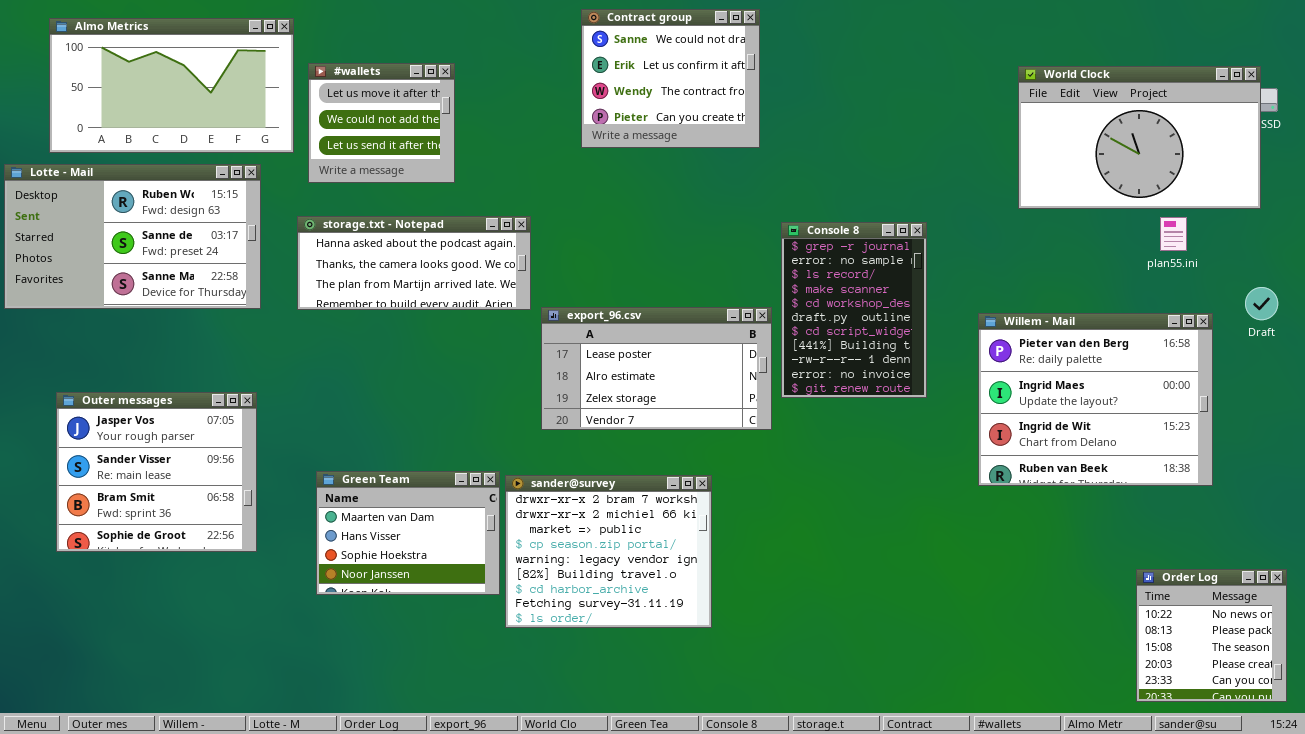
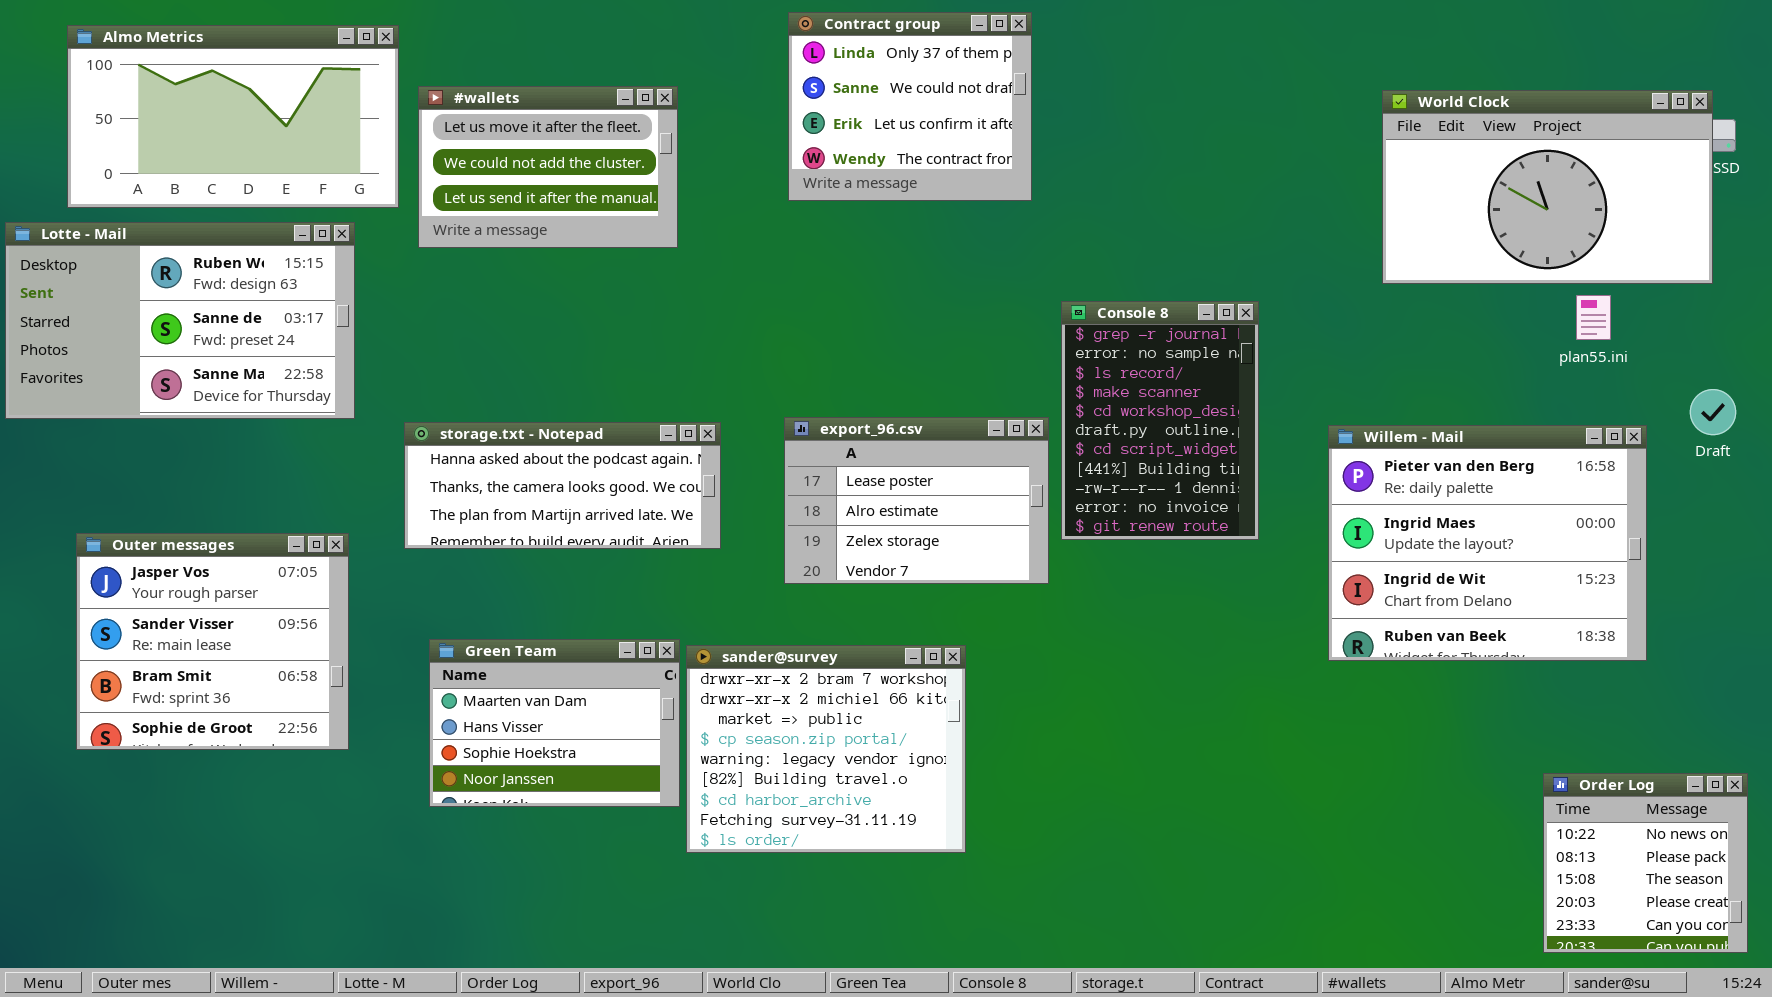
Contract group: [581,9,760,148] -> [788,12,1032,201], scrolled up 1 row
#wallets: [308,63,455,183] -> [418,86,678,248], resized
storage.txt - Notepad: [297,216,531,310] -> [404,422,721,549], moved
export_96.csv: [541,307,772,430] -> [784,417,1049,584], resized

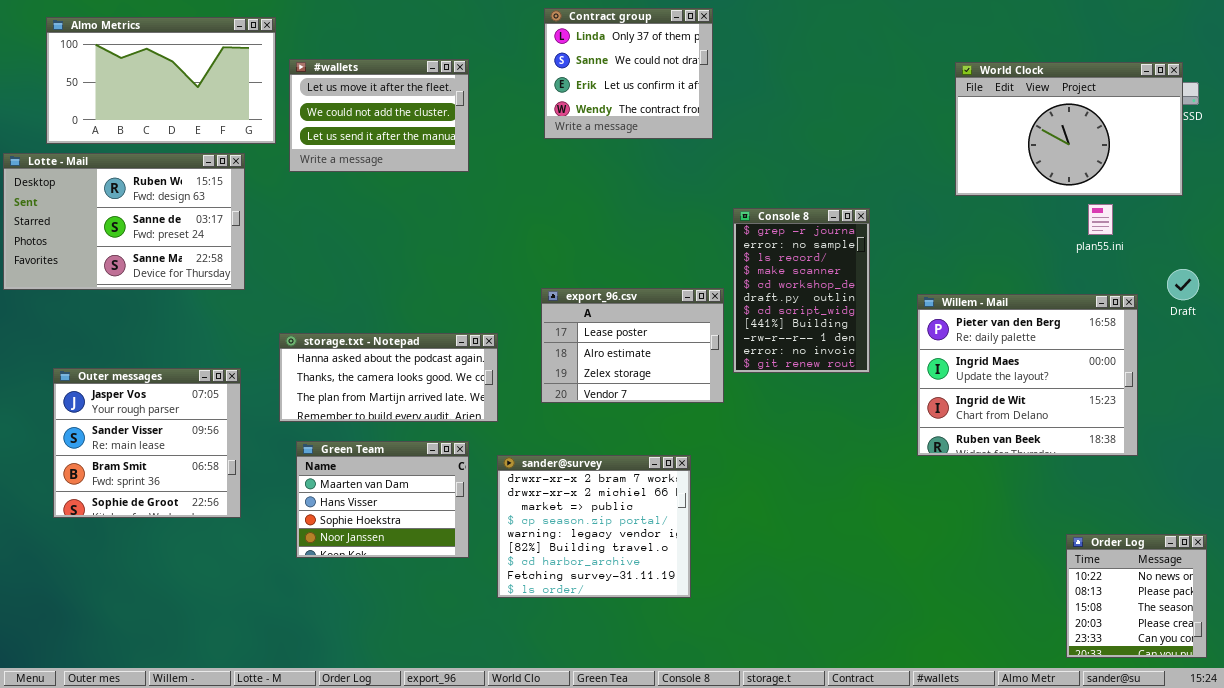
storage.txt - Notepad: [404,422,721,549] -> [279,333,498,422], moved
sander@survey: [686,645,966,853] -> [497,455,691,598], moved

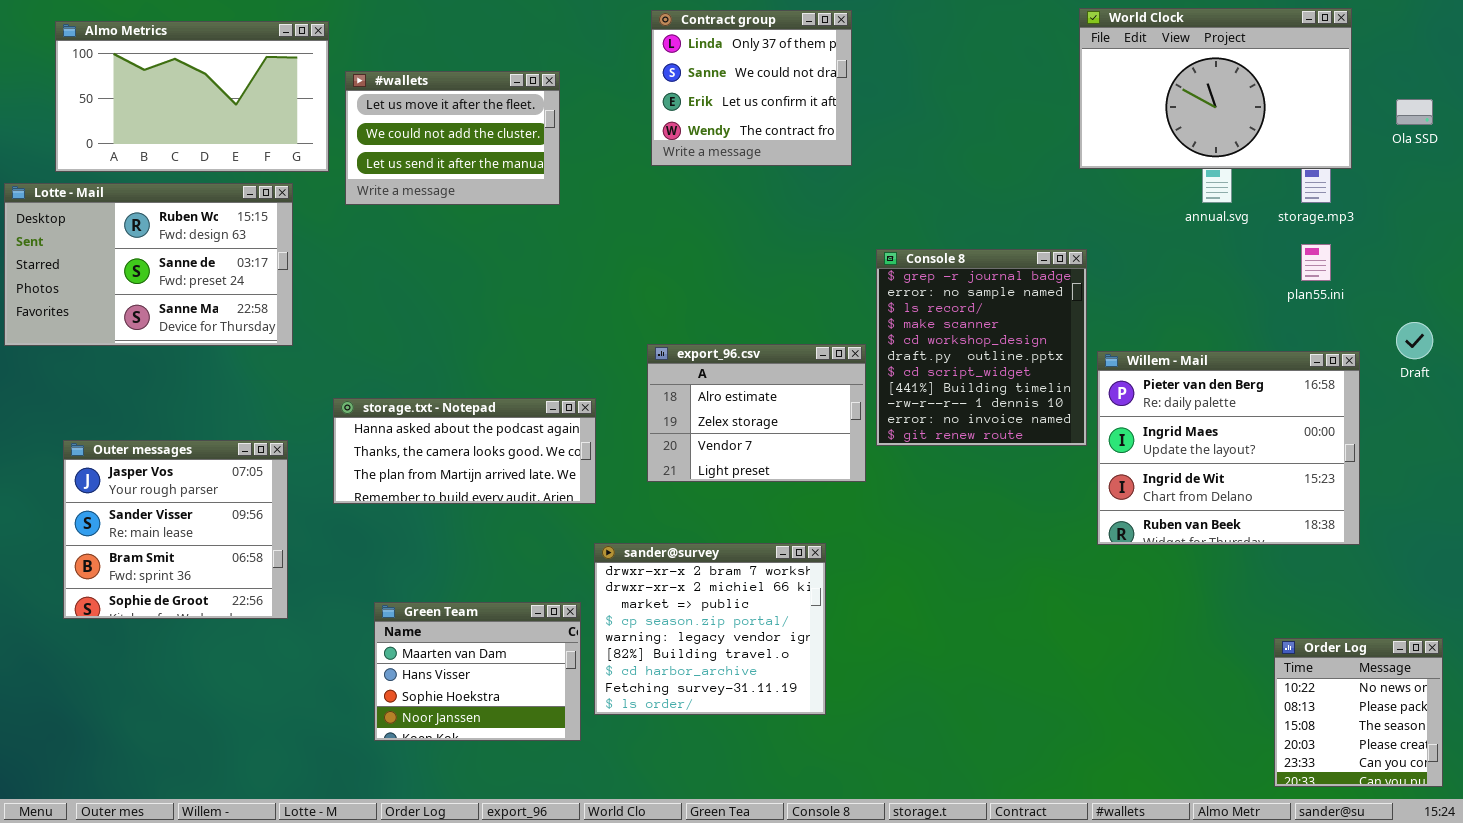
World Clock: [955,62,1183,196] -> [1079,8,1352,169], moved
Console 8: [733,208,870,373] -> [876,249,1087,446], resized
export_96.csv: [541,288,724,403] -> [647,344,866,482], scrolled down 1 row
Green Team: [296,441,469,558] -> [374,602,581,741], moved

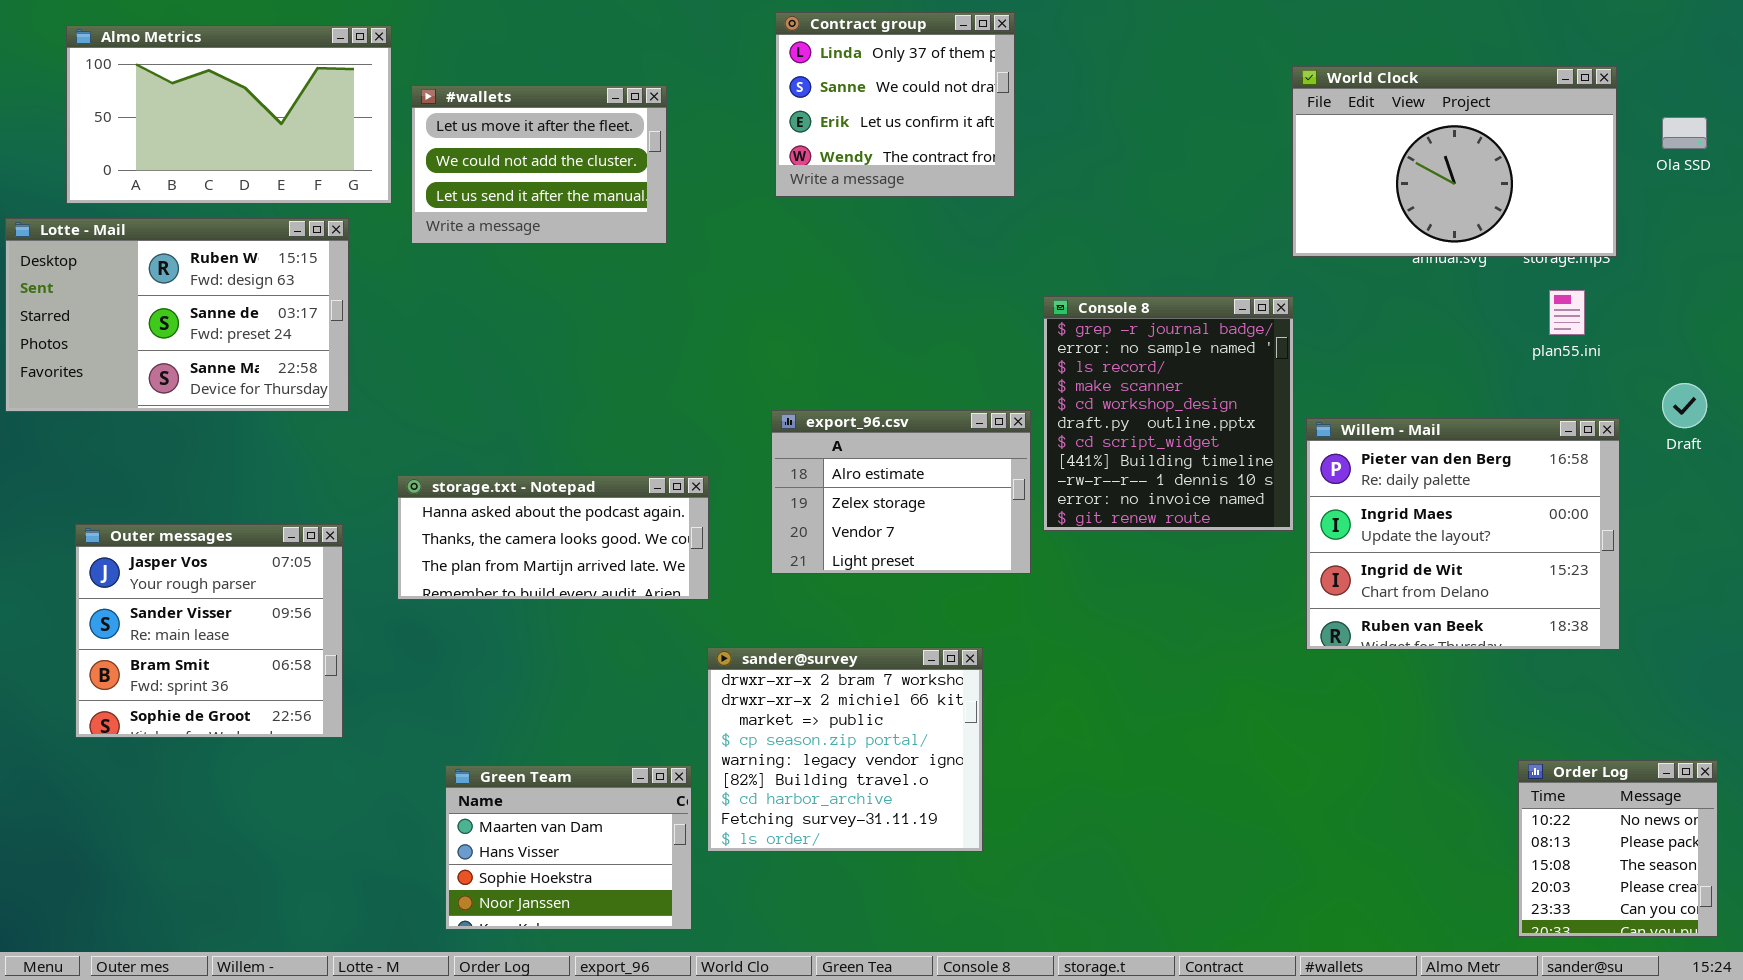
World Clock: [1079,8,1352,169] -> [1292,66,1617,257], moved
Green Team: [374,602,581,741] -> [445,765,692,930], moved

